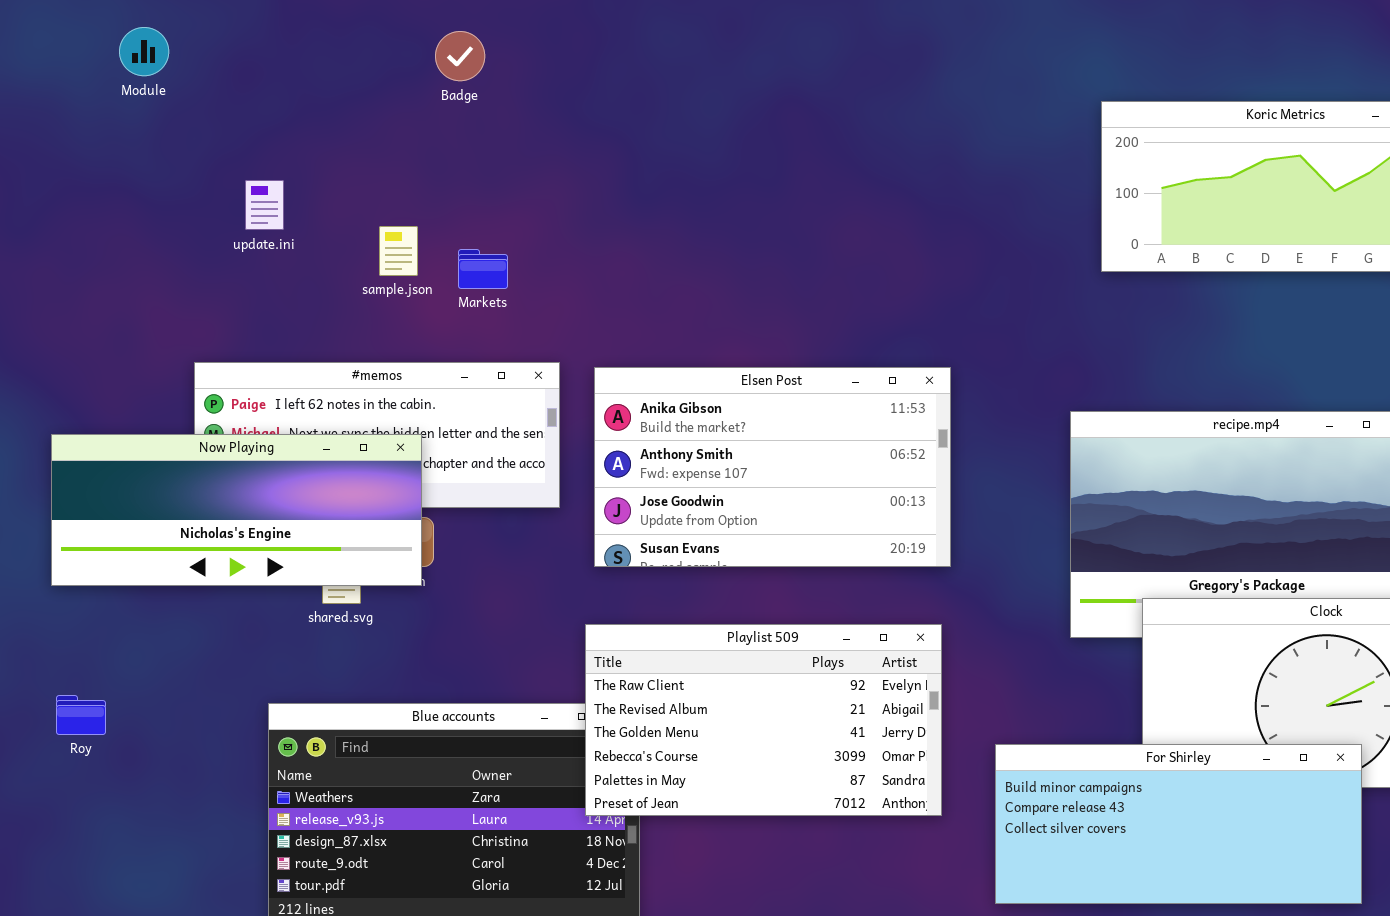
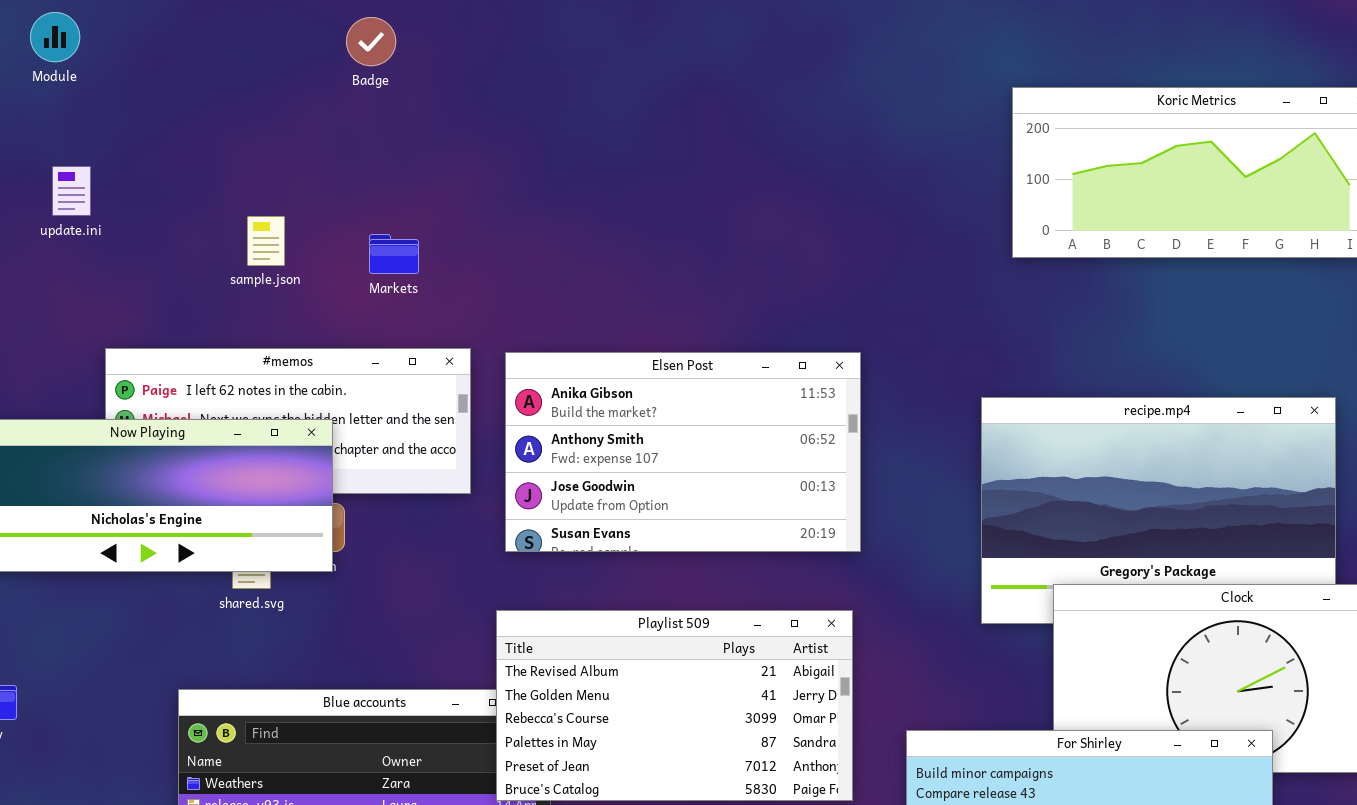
update.ini: [245,180,284,230] -> [52,166,91,216], moved
sample.json: [379,226,418,276] -> [247,216,285,266], moved
Playlist 509: [585,624,942,816] -> [496,610,853,801], scrolled down 1 row

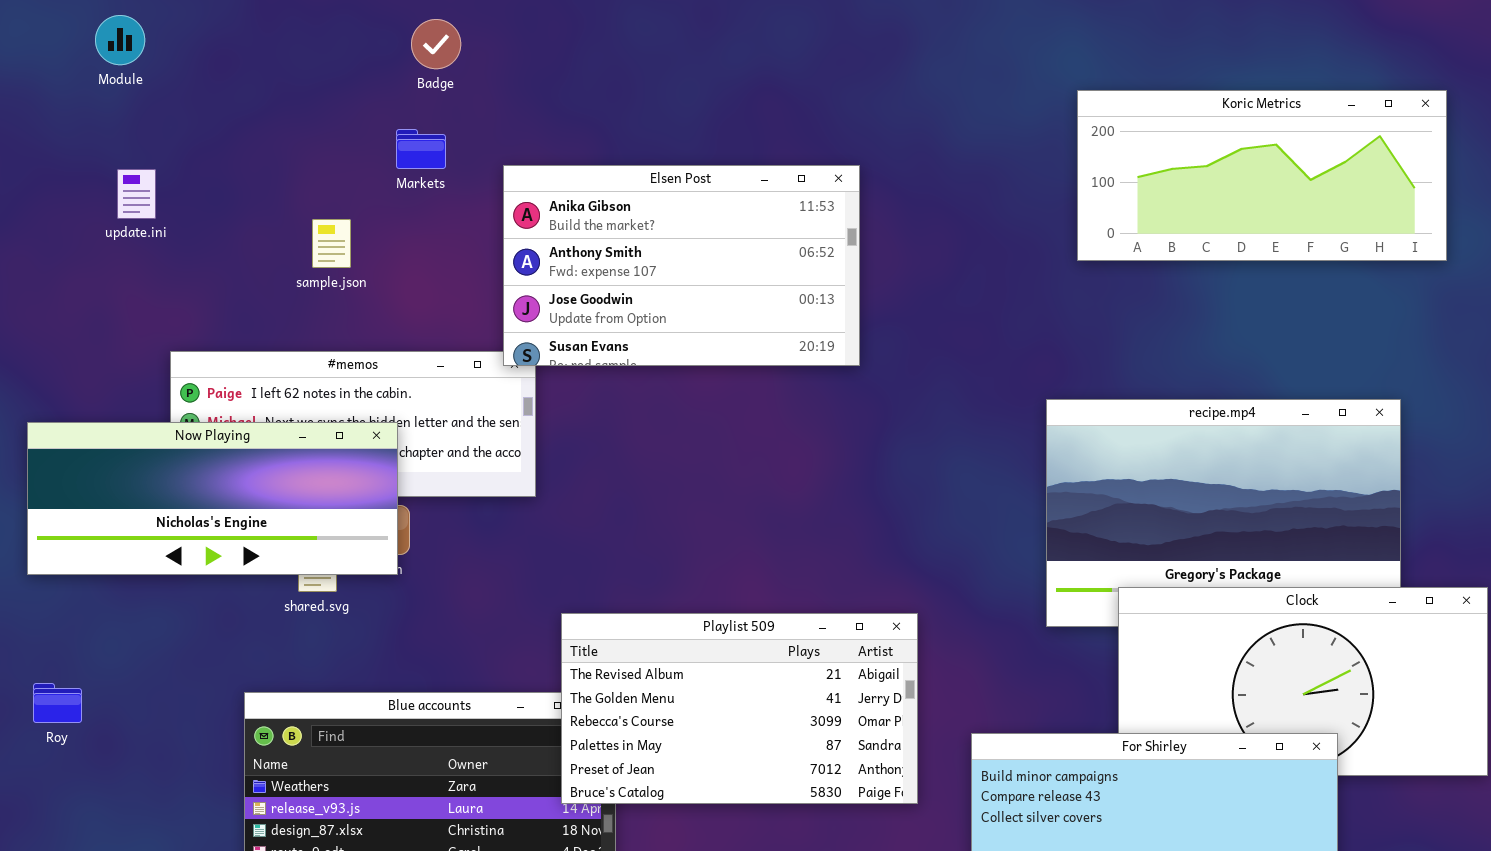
Markets: [369,234,419,274] -> [396,129,446,169], moved
Elsen Post: [505,352,861,552] -> [503,165,860,366], moved

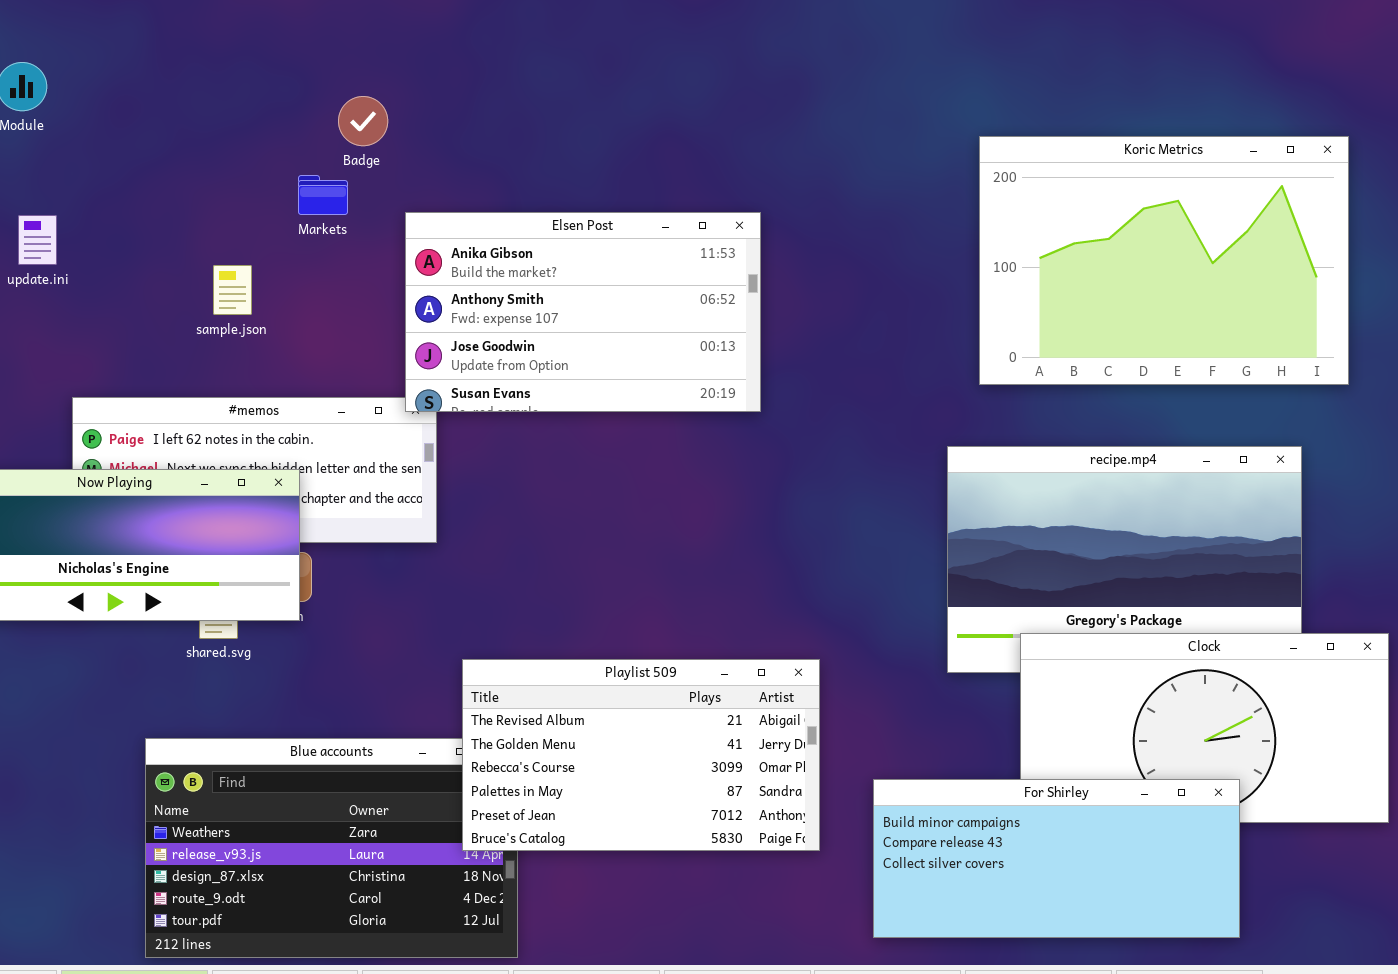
Badge: [411,19,461,69] -> [338,96,388,146], moved
Koric Metrics: [1077,90,1447,261] -> [979,136,1349,385], resized

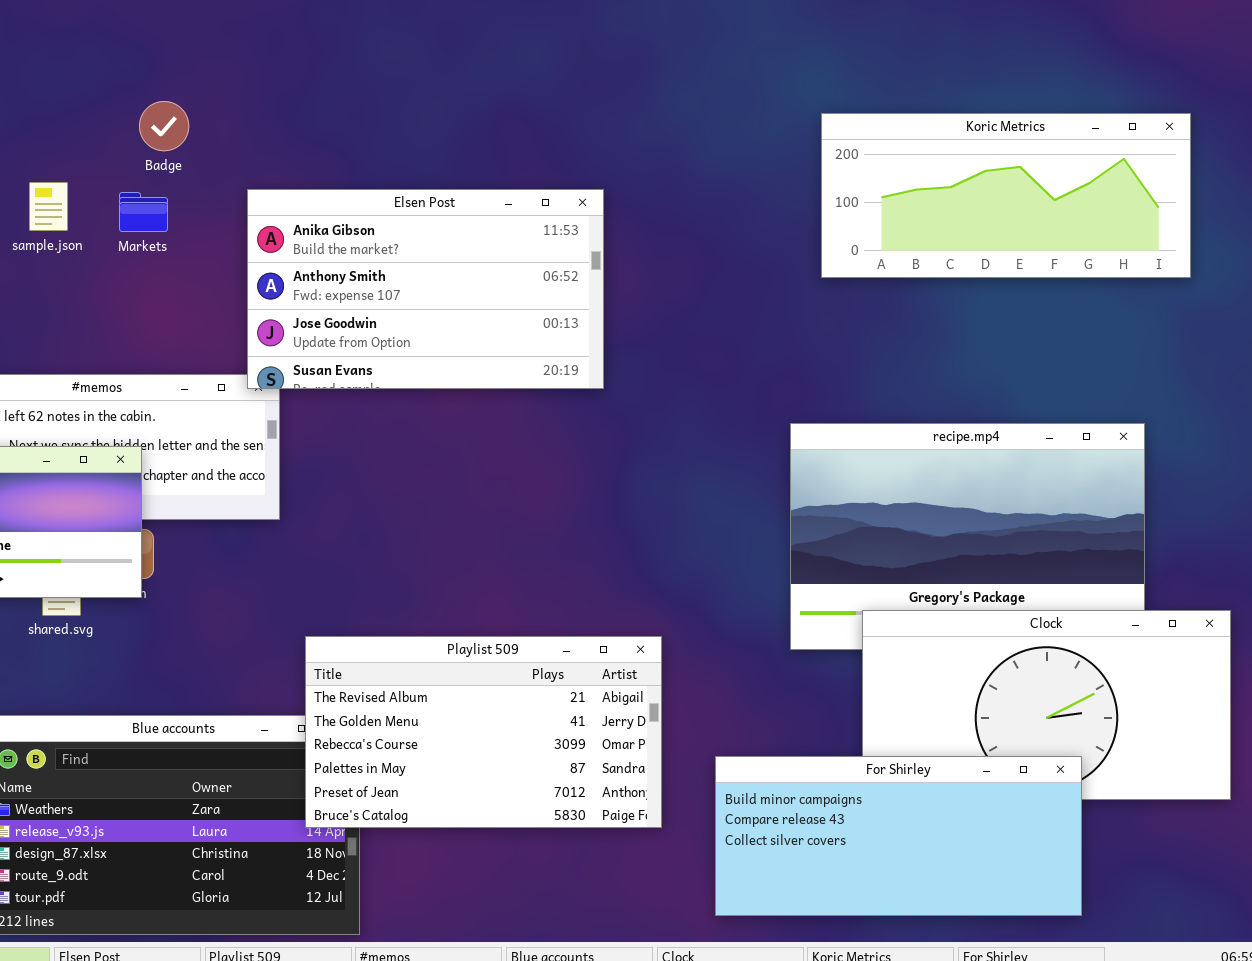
Badge: [338,96,388,146] -> [139,101,189,151], moved
Koric Metrics: [979,136,1349,385] -> [821,113,1191,278], resized
Markets: [298,175,348,215] -> [119,192,168,232], moved
sample.json: [213,265,252,315] -> [29,182,68,231], moved

